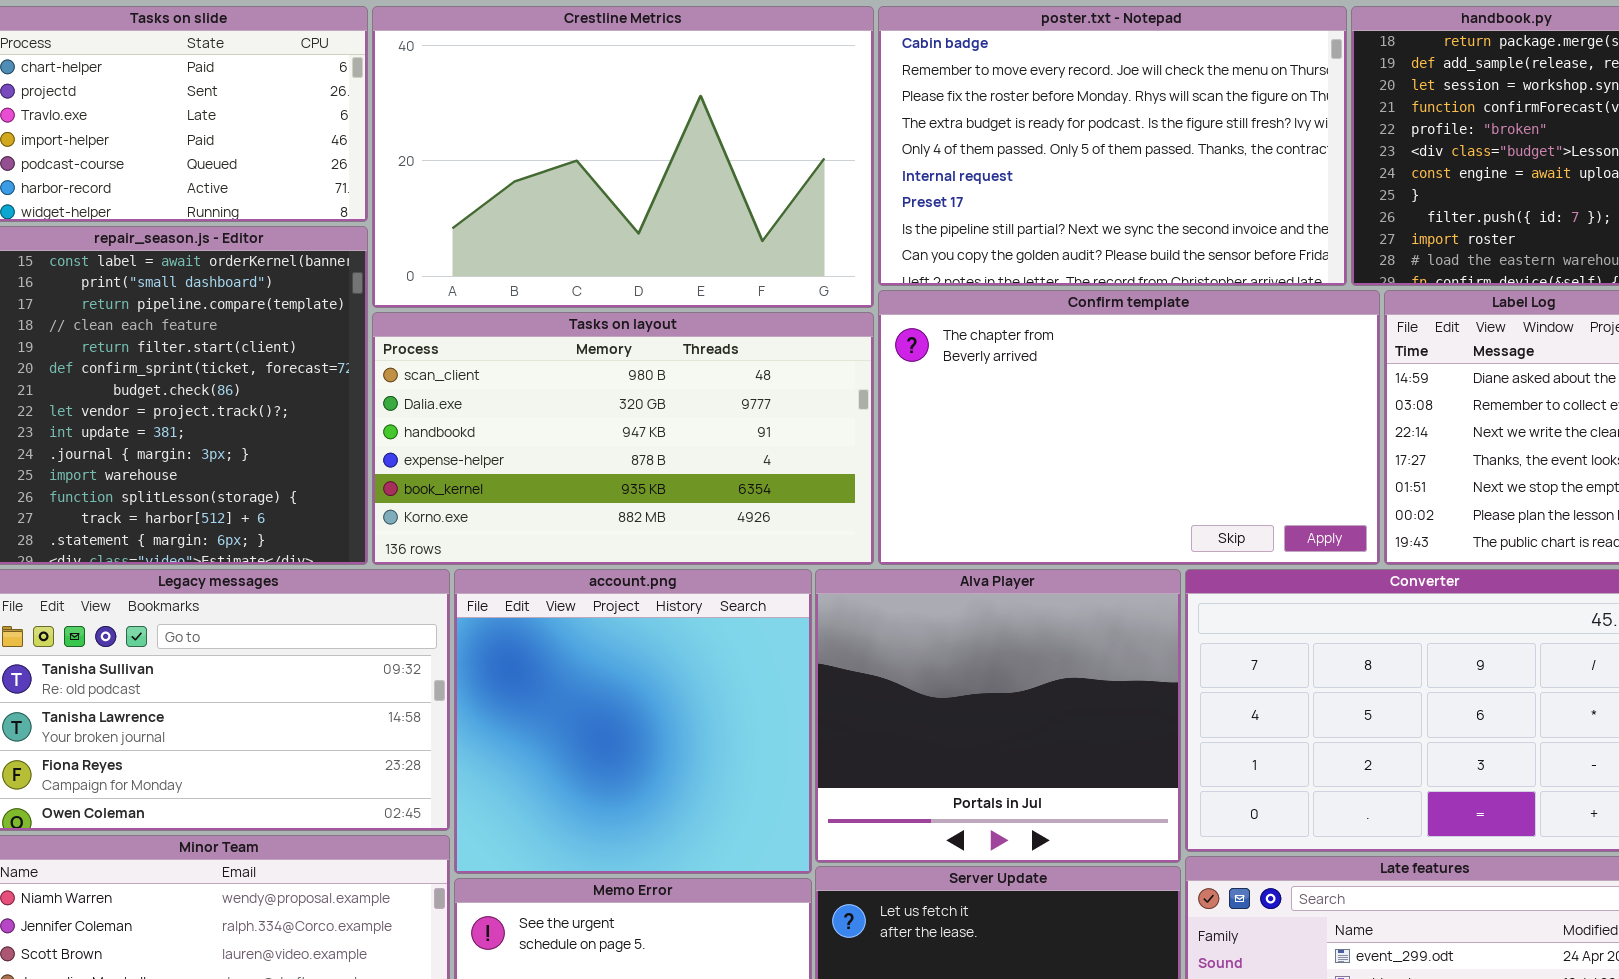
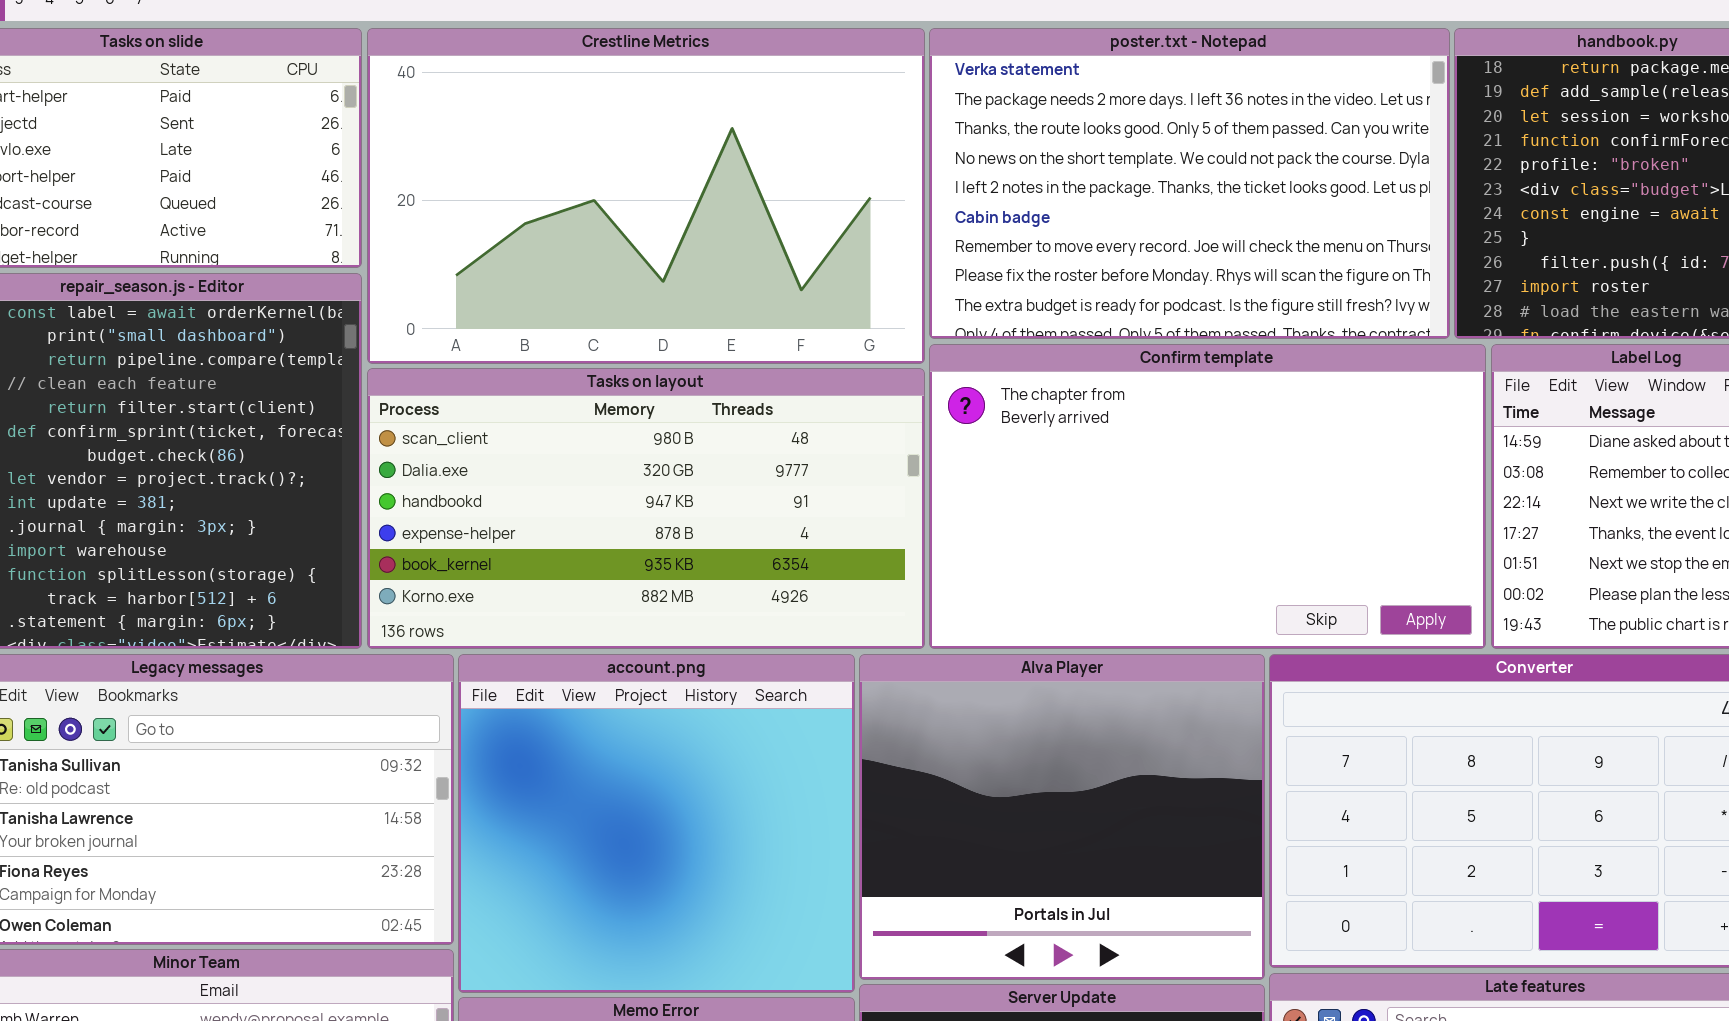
poster.txt - Notepad: [878,6,1347,286] -> [929,28,1450,339], scrolled up 5 rows

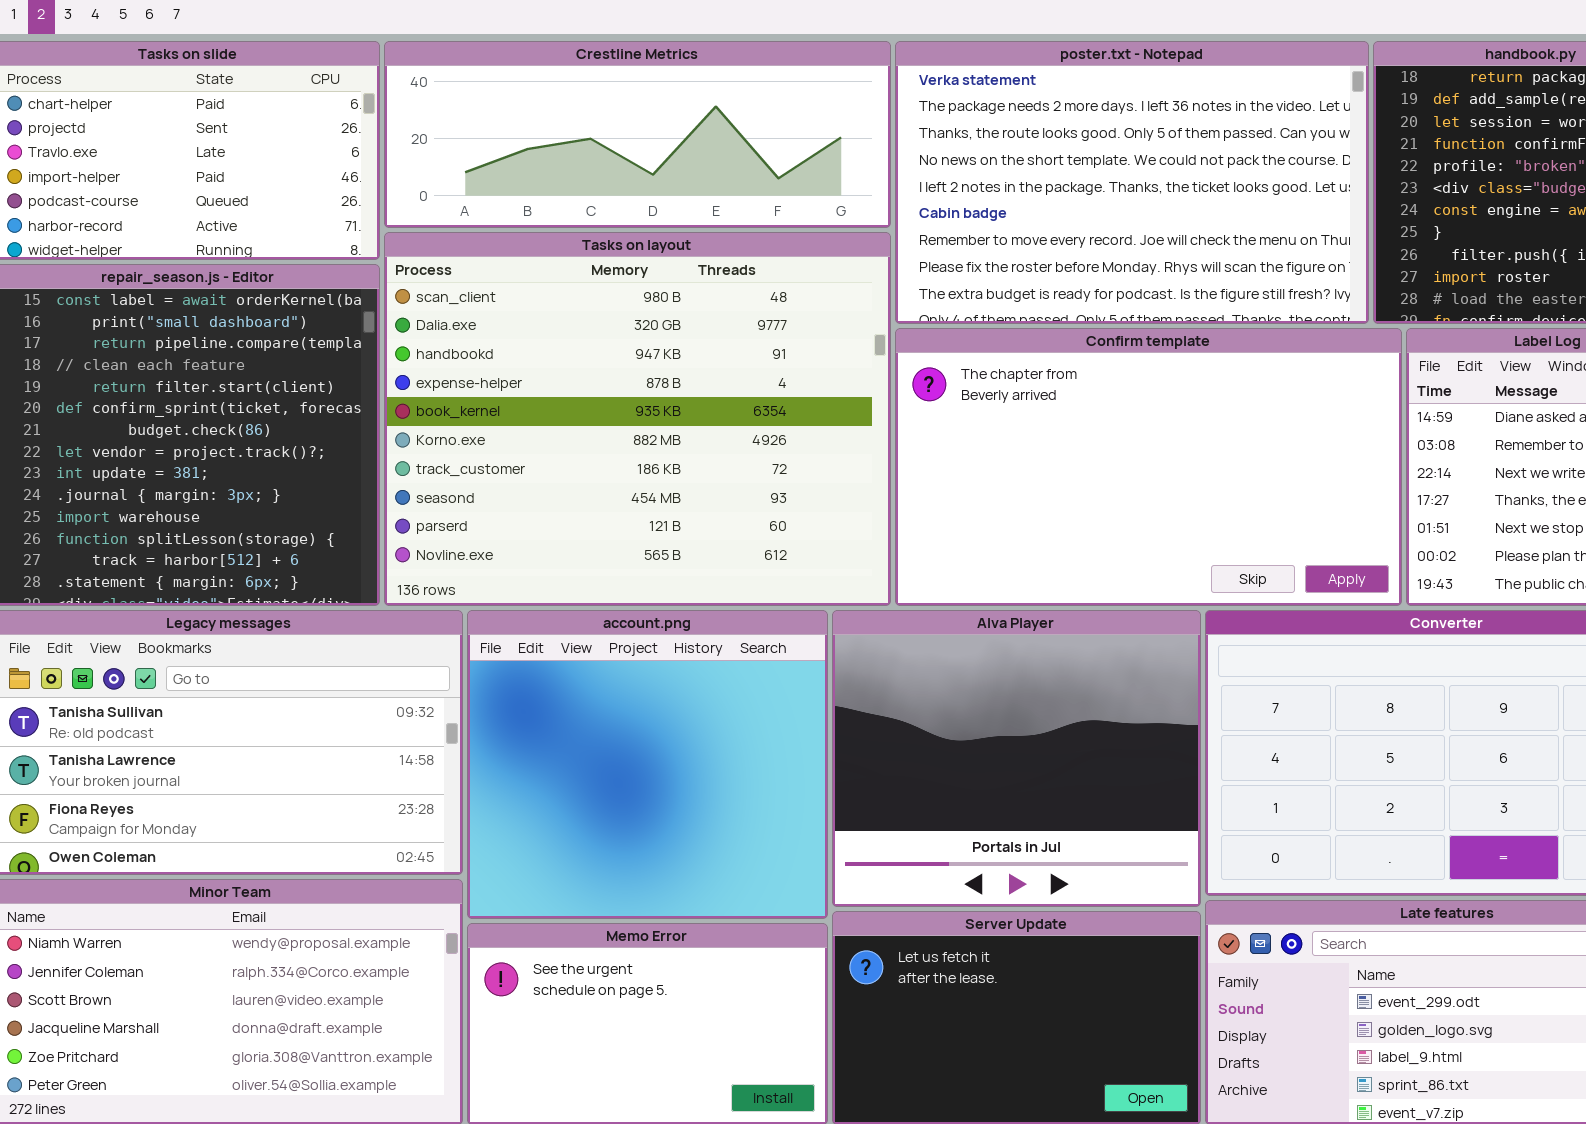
Crestline Metrics: [367,28,925,364] -> [384,41,891,228], resized
Tasks on layout: [367,368,925,649] -> [384,232,891,606], resized

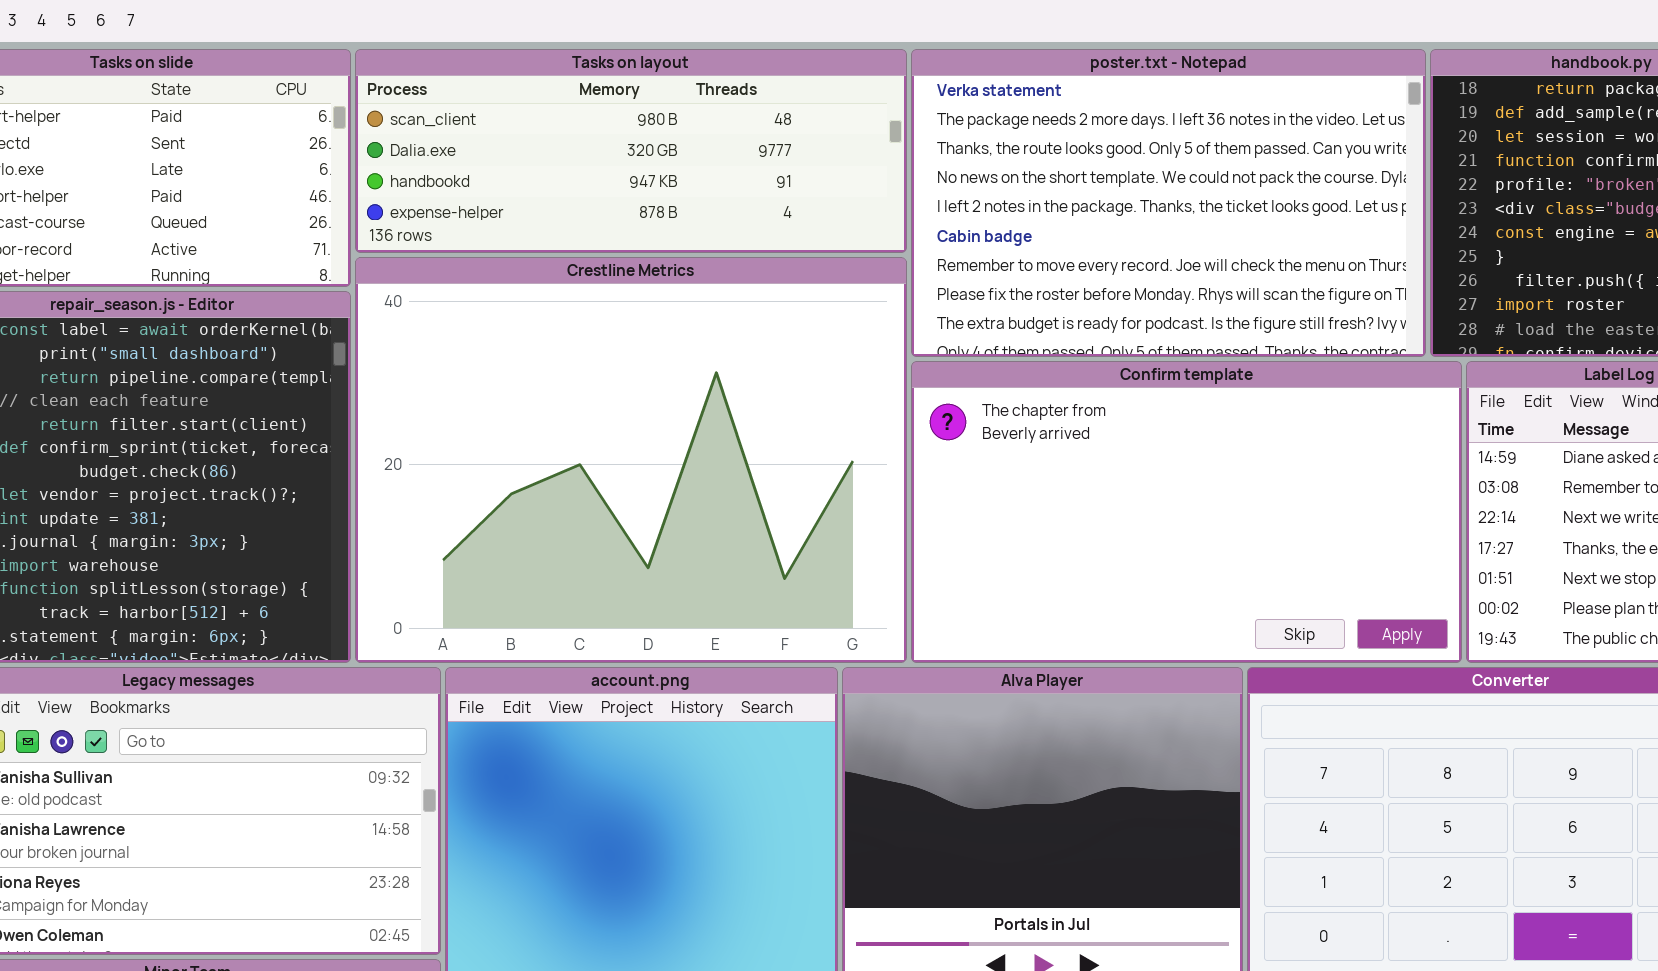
Crestline Metrics: [384,41,891,228] -> [355,257,907,663], moved, resized
Tasks on layout: [384,232,891,606] -> [355,49,907,253], moved, resized

